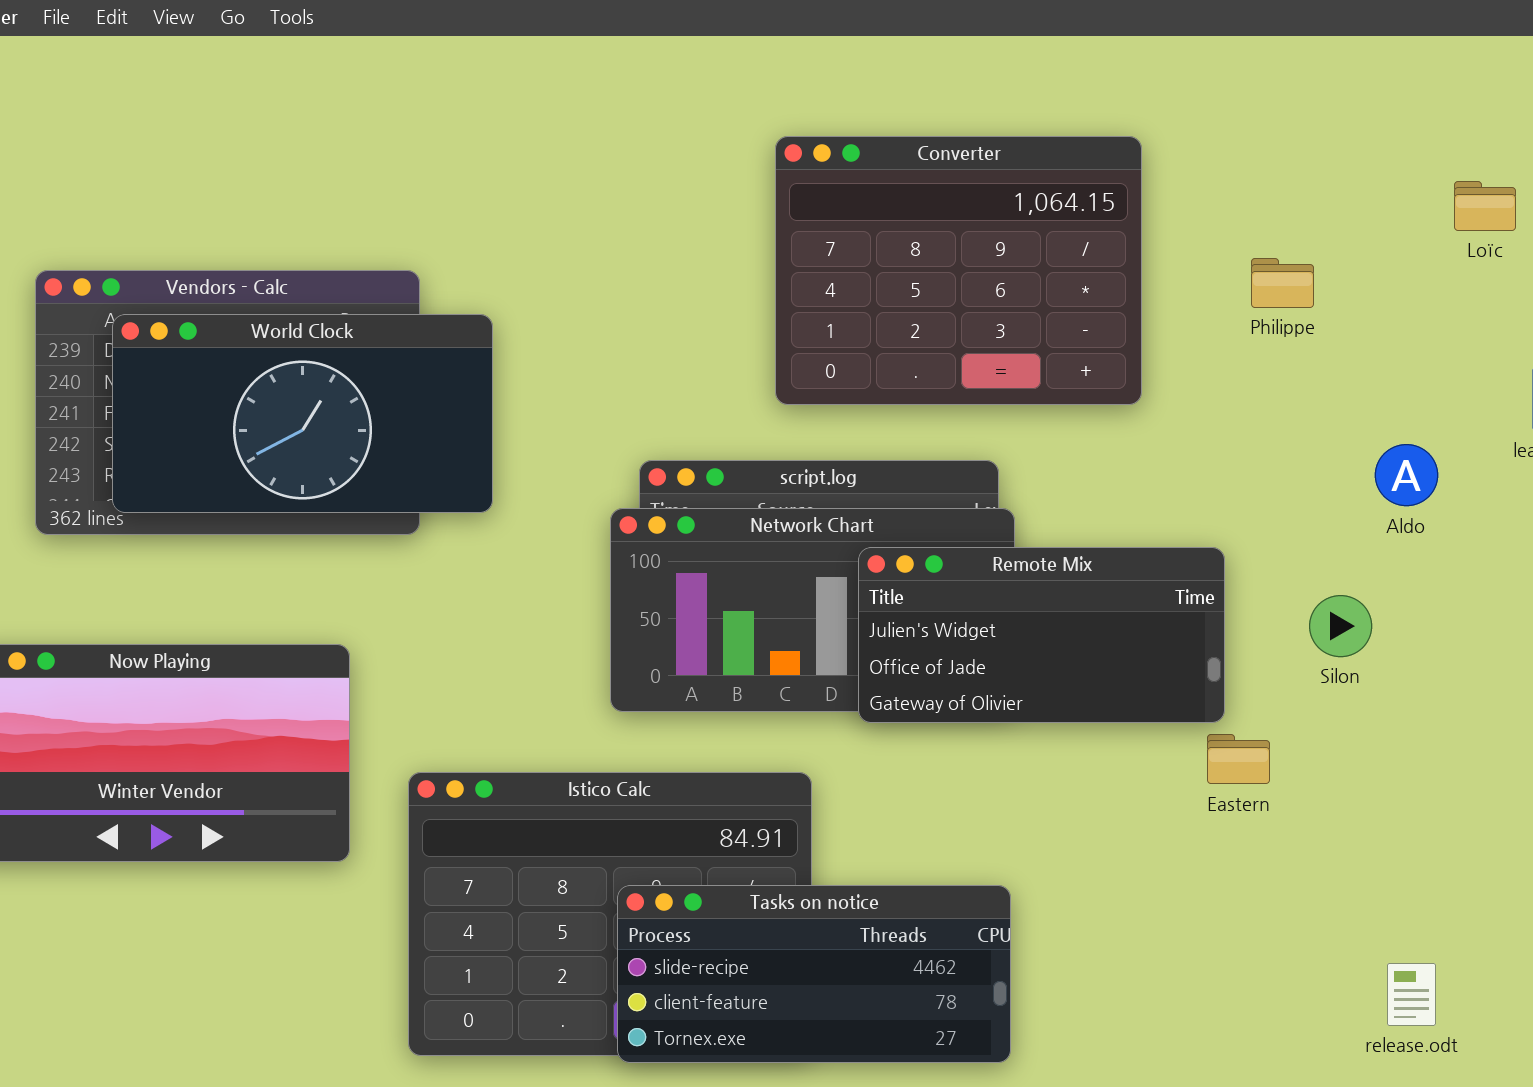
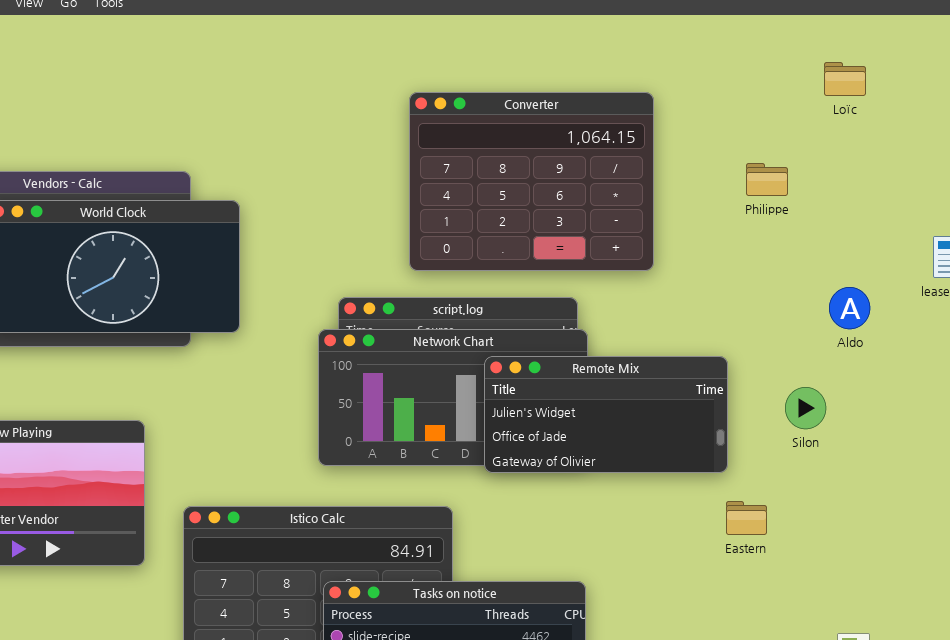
Converter: [775,136,1142,405] -> [409,92,654,271], moved
Loïc: [1454,181,1516,231] -> [824,62,866,96], moved
Eastern: [1207,734,1270,784] -> [726,501,767,535], moved

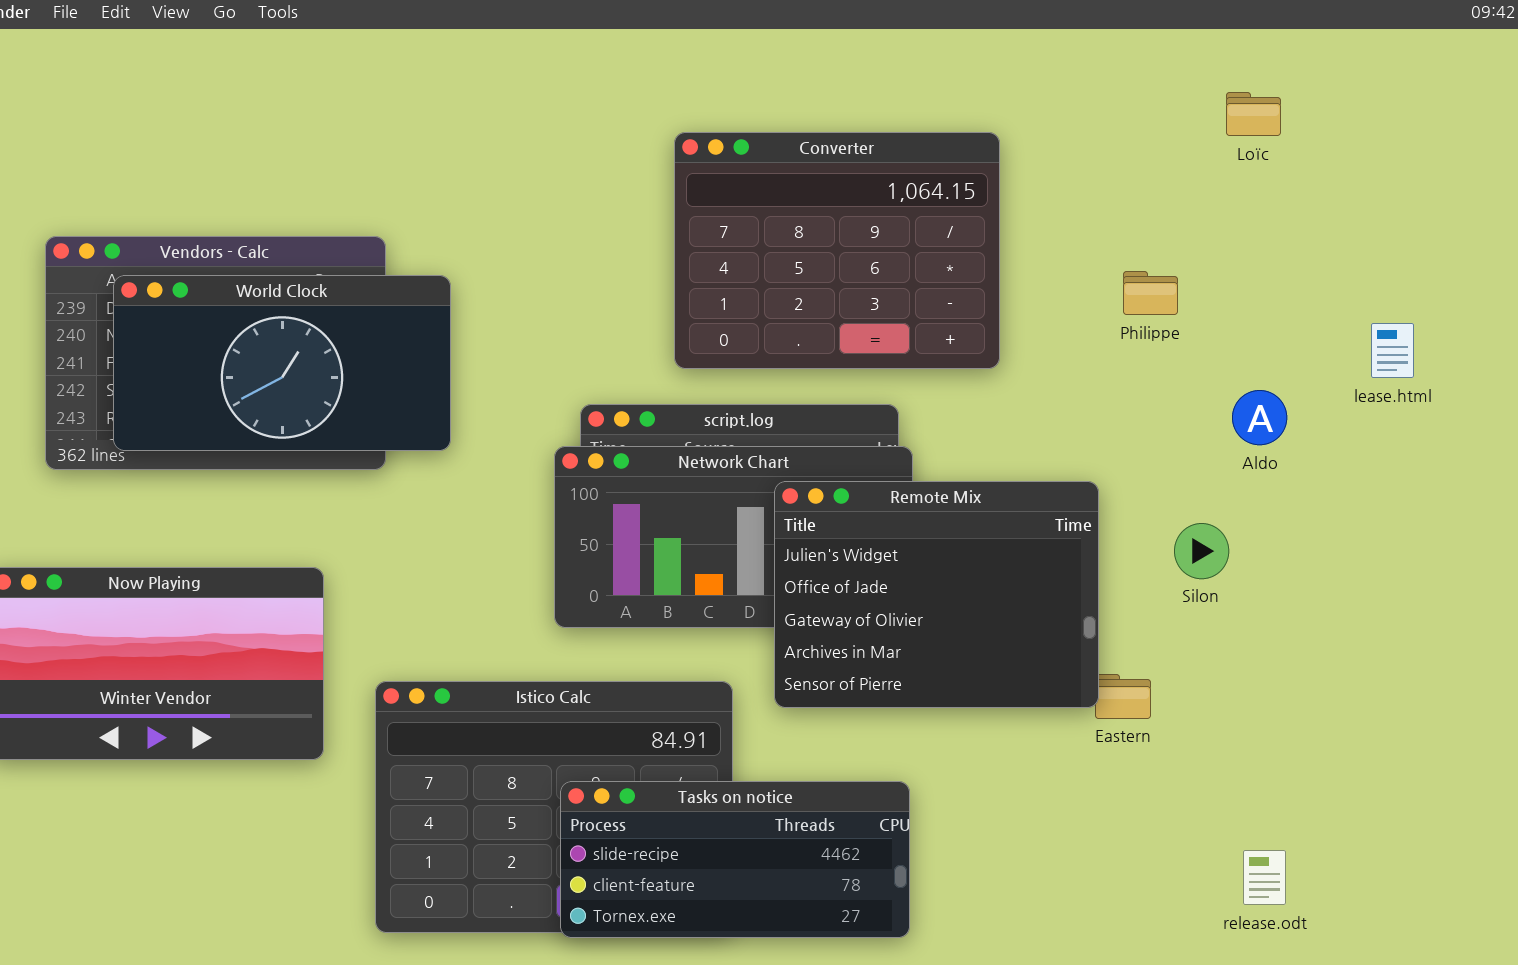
Philippe: [746,163,788,196] -> [1123,271,1178,315], moved
Remote Mix: [484,356,728,473] -> [774,481,1099,708], resized

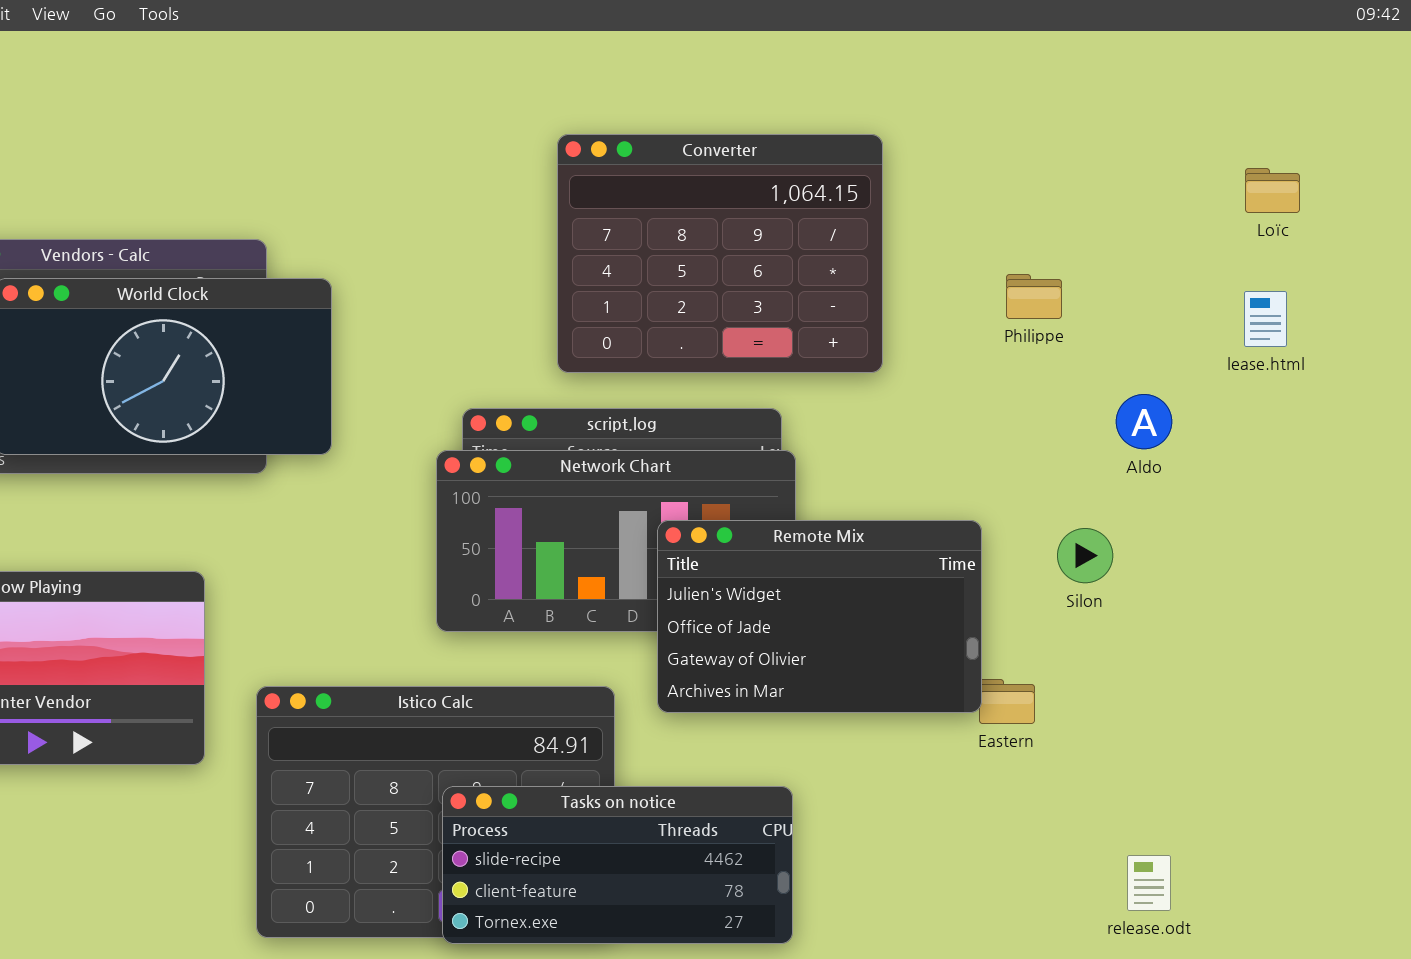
Loïc: [1226,92,1281,136] -> [1245,168,1300,213], moved
lease.html: [1371,323,1414,378] -> [1244,291,1287,347], moved
Remote Mix: [774,481,1099,708] -> [657,520,982,713], resized

